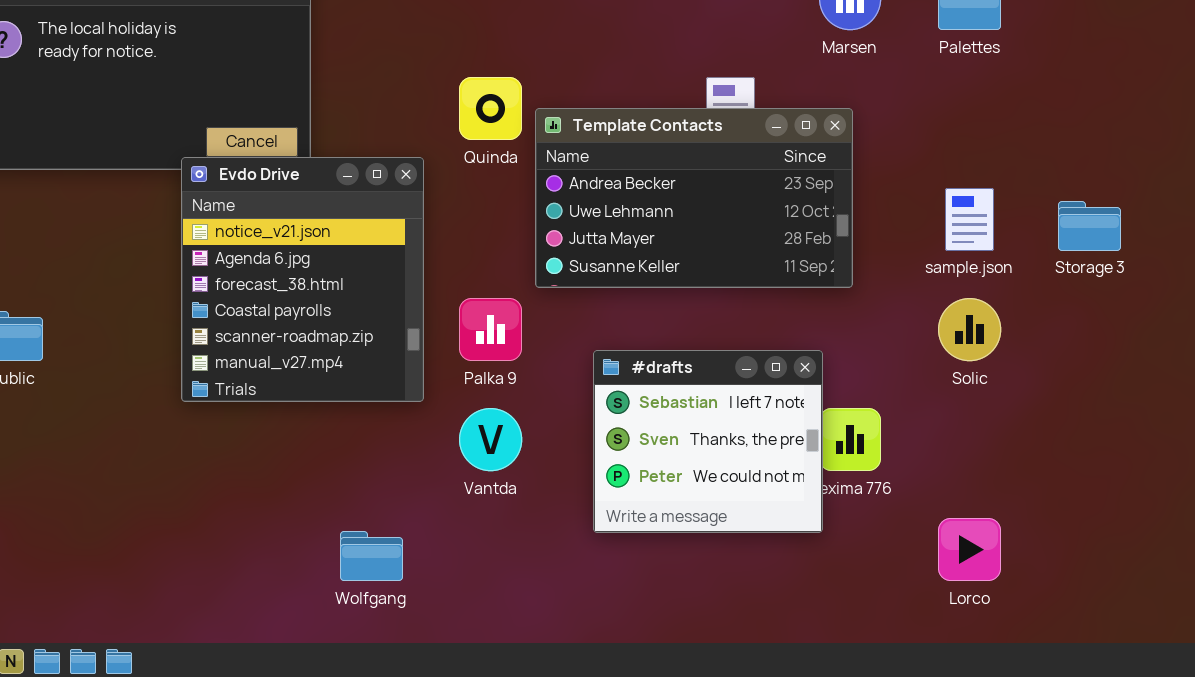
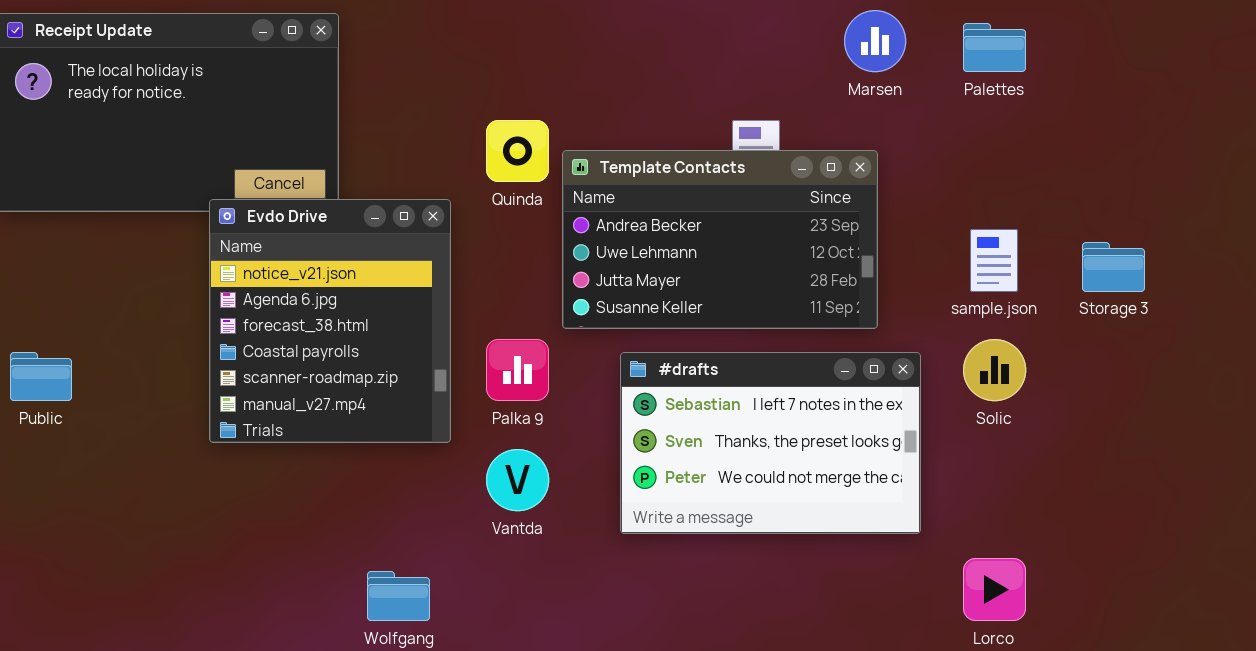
#drafts: [593,350,823,533] -> [620,352,921,534], moved, resized

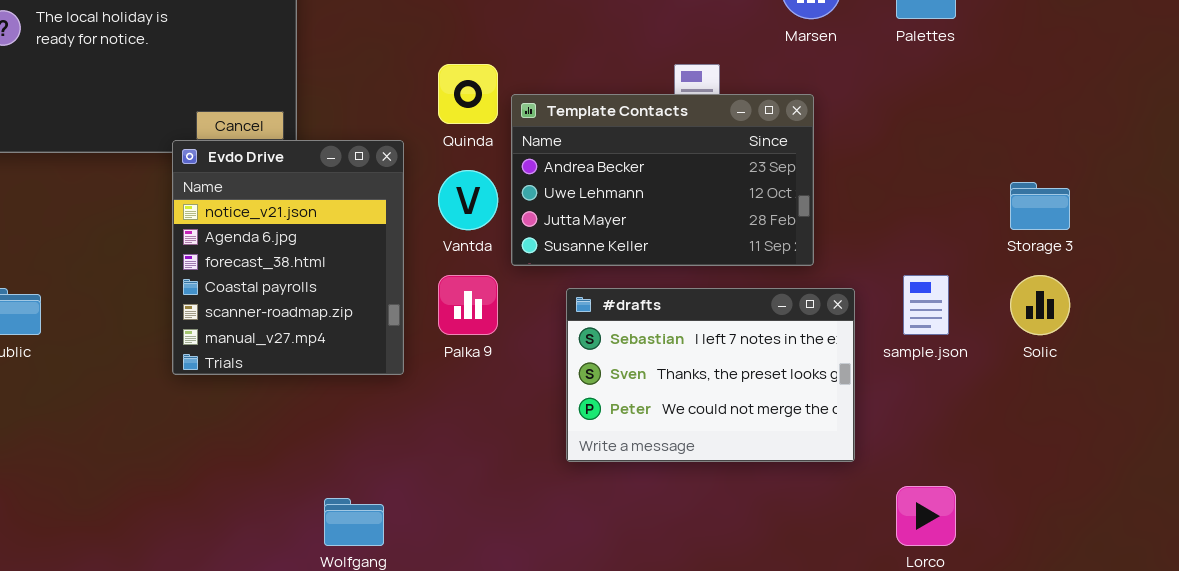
sample.json: [970,229,1018,292] -> [903,275,949,335], moved
Solic: [963,339,1026,401] -> [1010,275,1070,335], moved
Vantda: [486,449,549,511] -> [438,170,498,230], moved

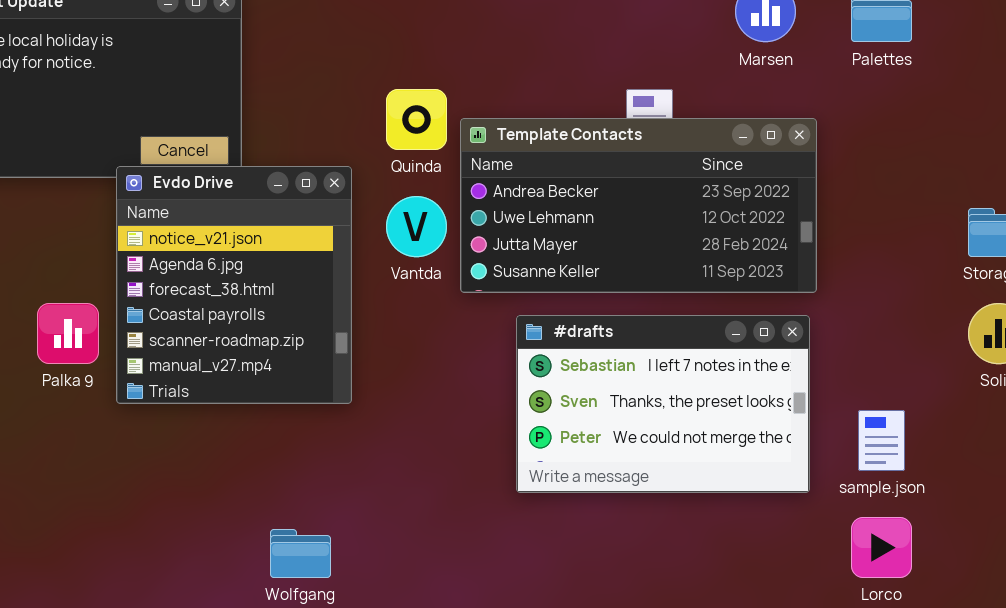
Template Contacts: [511,94,814,266] -> [460,118,817,293], resized
Palka 9: [438,275,498,335] -> [37,303,99,364], moved
sample.json: [903,275,949,335] -> [858,410,905,471], moved

